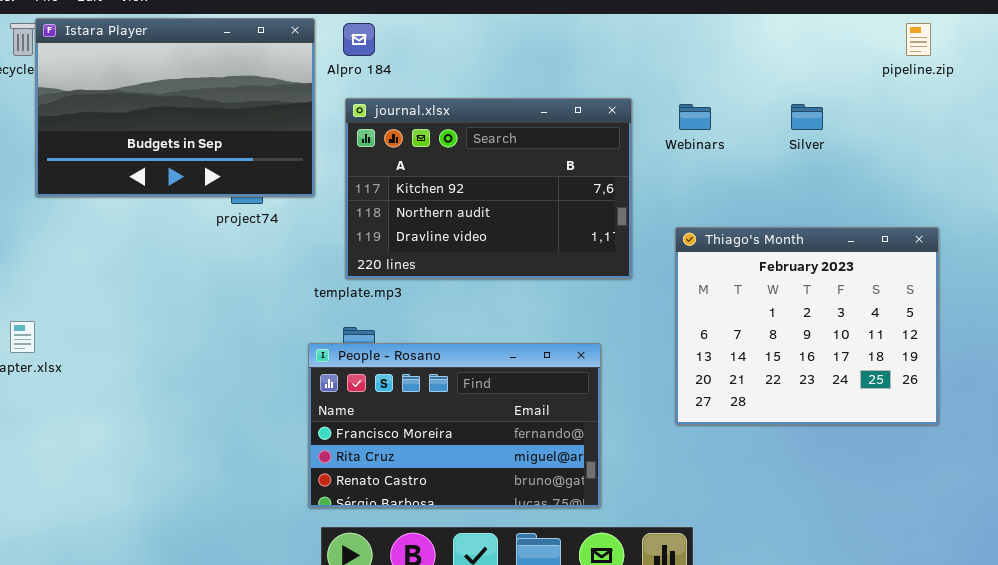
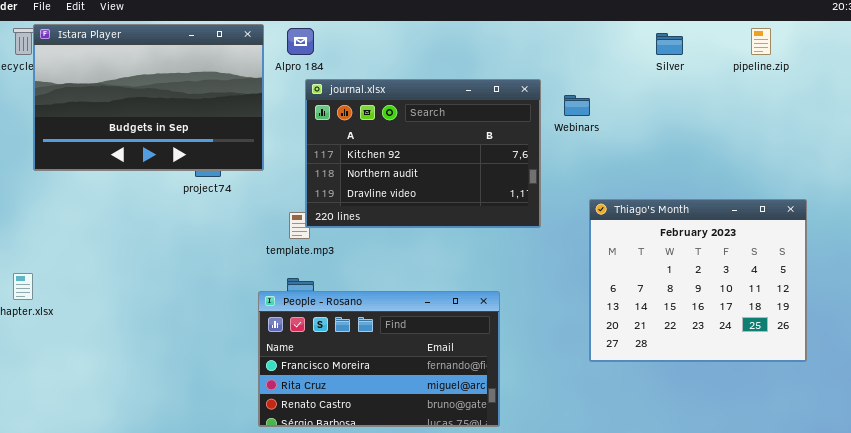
journal.xlsx: [345,98,632,279] -> [305,79,541,228], moved
Silver: [791,104,823,130] -> [656,33,683,55], moved
Thiago's Month: [675,227,939,425] -> [589,199,807,362], moved

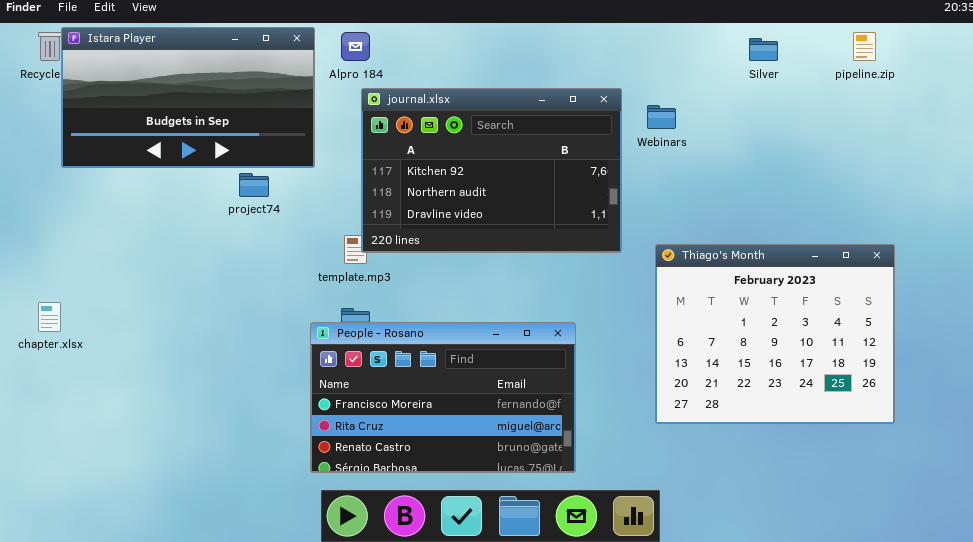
Istara Player: [33,24,264,171] -> [61,27,315,168], resized
Thiago's Month: [589,199,807,362] -> [655,244,895,424], moved

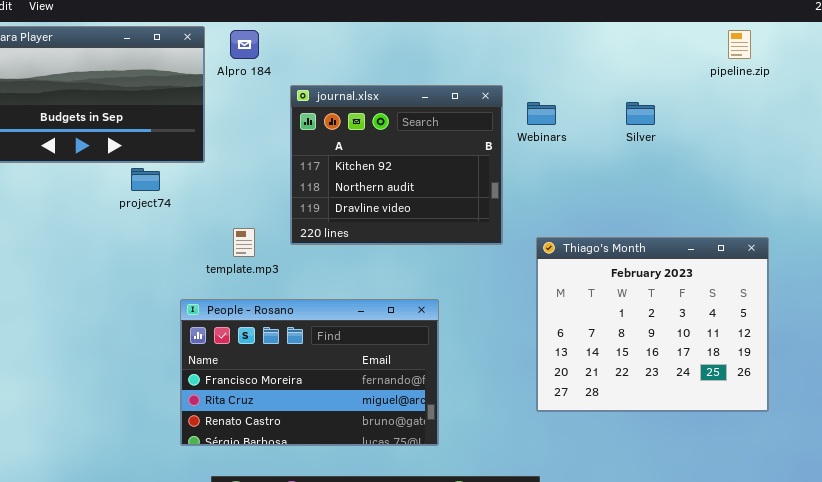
Silver: [749,38,778,61] -> [626,102,655,125], moved
journal.xlsx: [361,88,622,253] -> [290,85,503,245], resized
People - Rosano: [310,322,576,473] -> [180,299,439,446], moved

